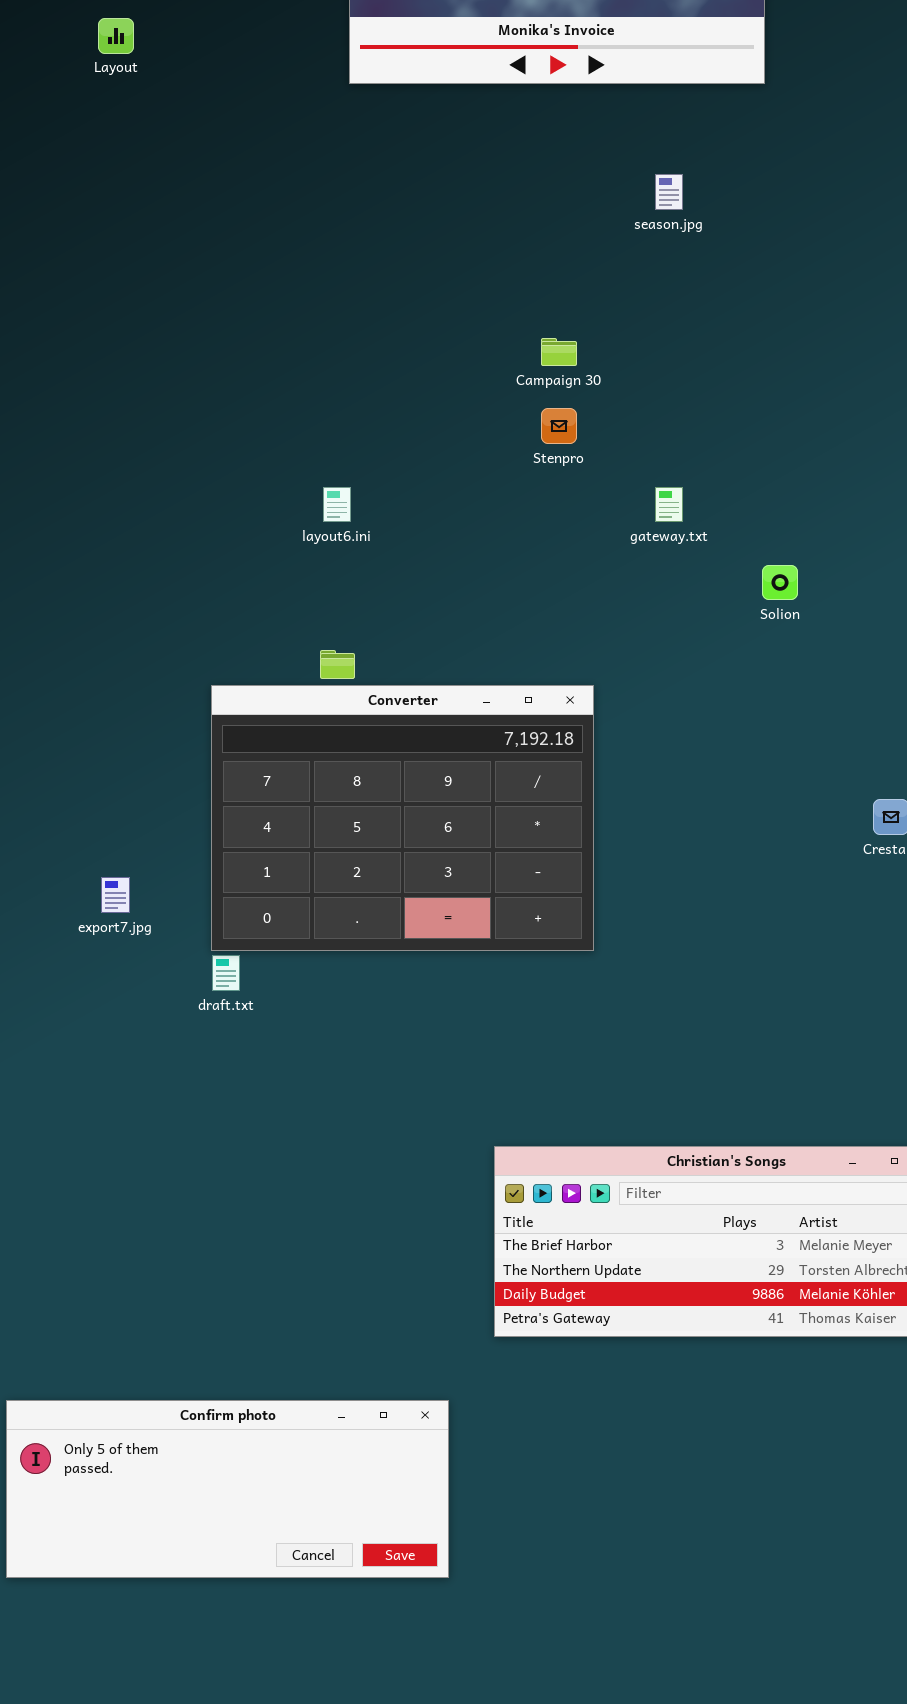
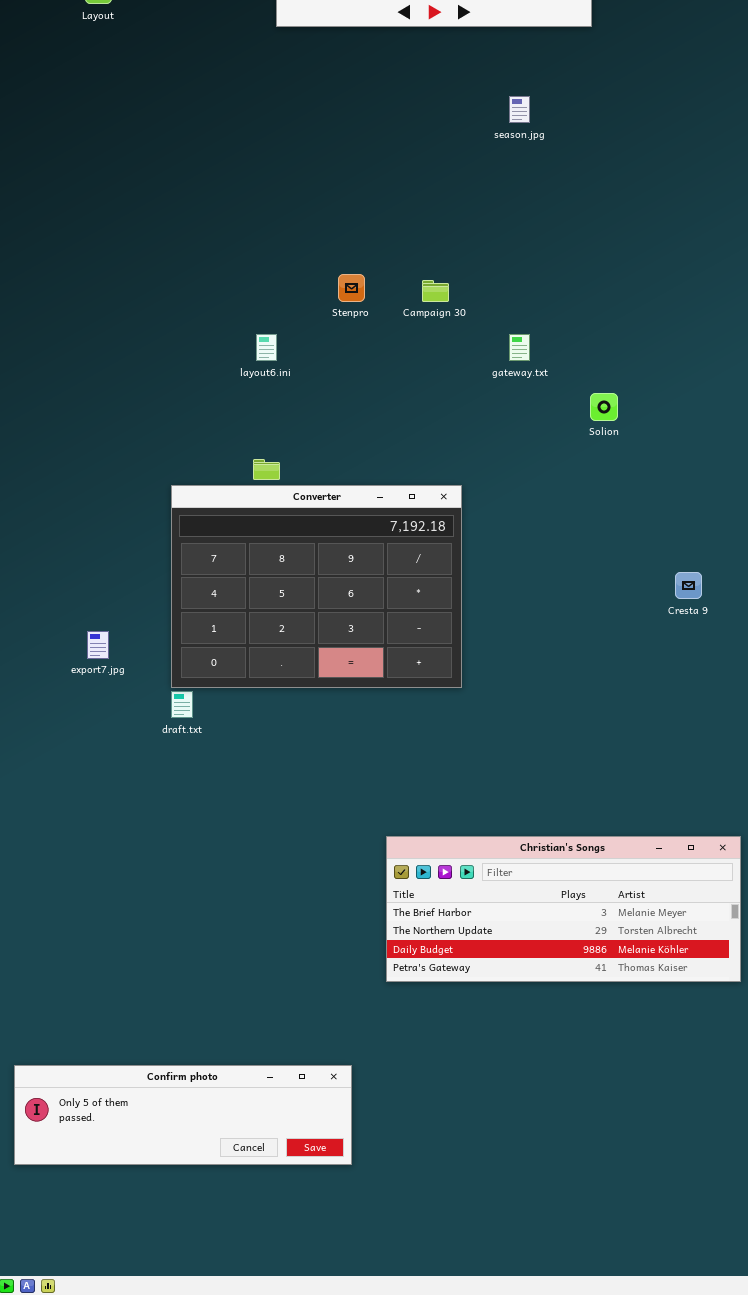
Campaign 30: [541,338,577,366] -> [422,280,449,302], moved
Stenpro: [541,408,577,444] -> [338,274,365,302], moved
Confirm photo: [6,1400,449,1578] -> [14,1065,352,1165], resized

